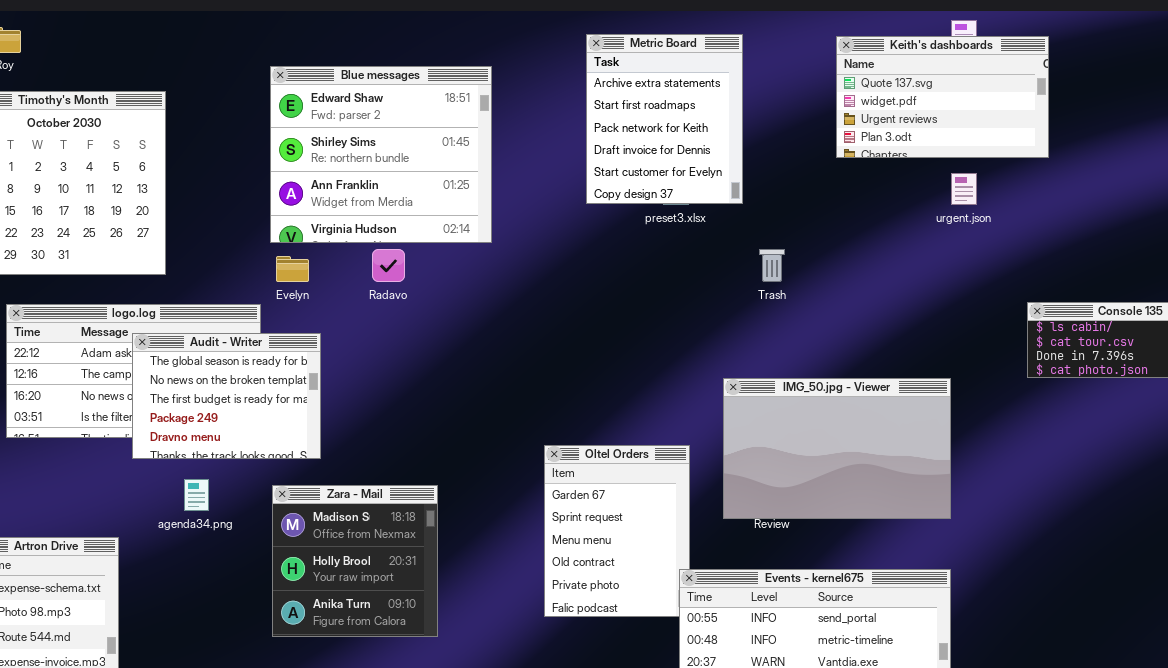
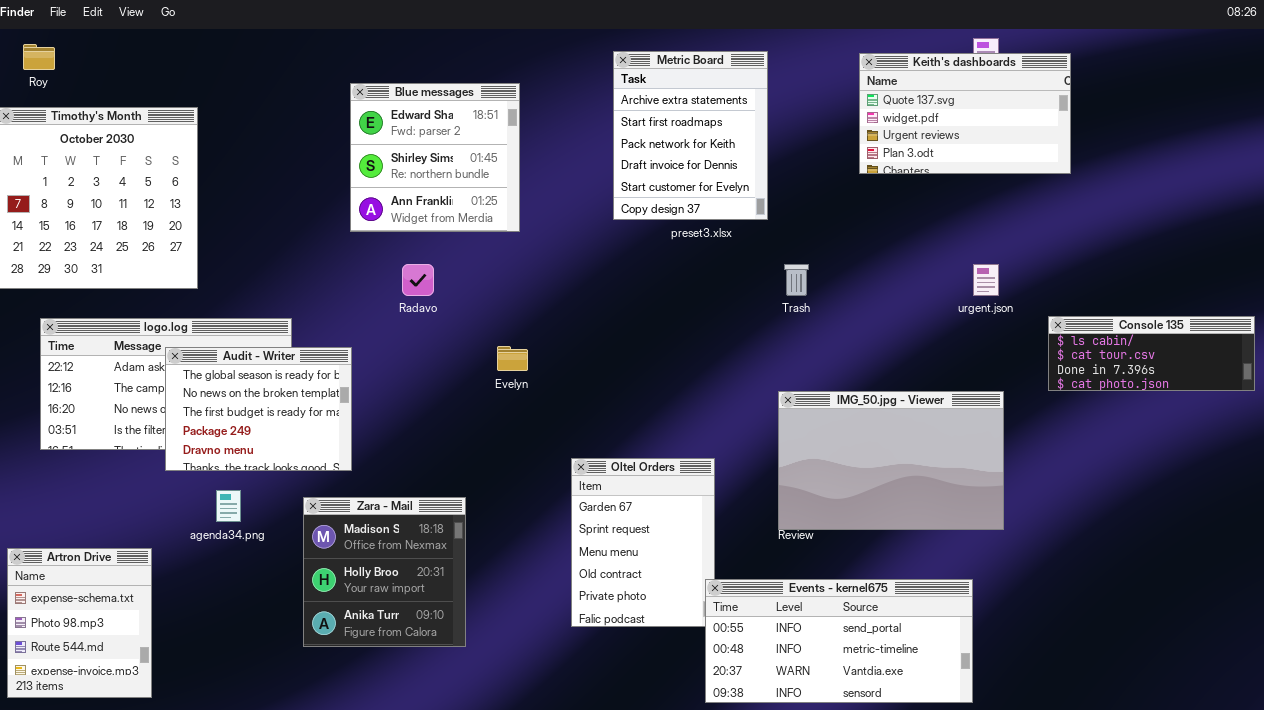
Blue messages: [270,66,492,243] -> [350,83,520,232], resized
urgent.json: [951,173,977,205] -> [973,264,999,296], moved
Evelyn: [276,256,309,282] -> [497,346,528,371], moved
IMG_50.jpg - Viewer: [723,378,951,519] -> [778,391,1004,530], moved

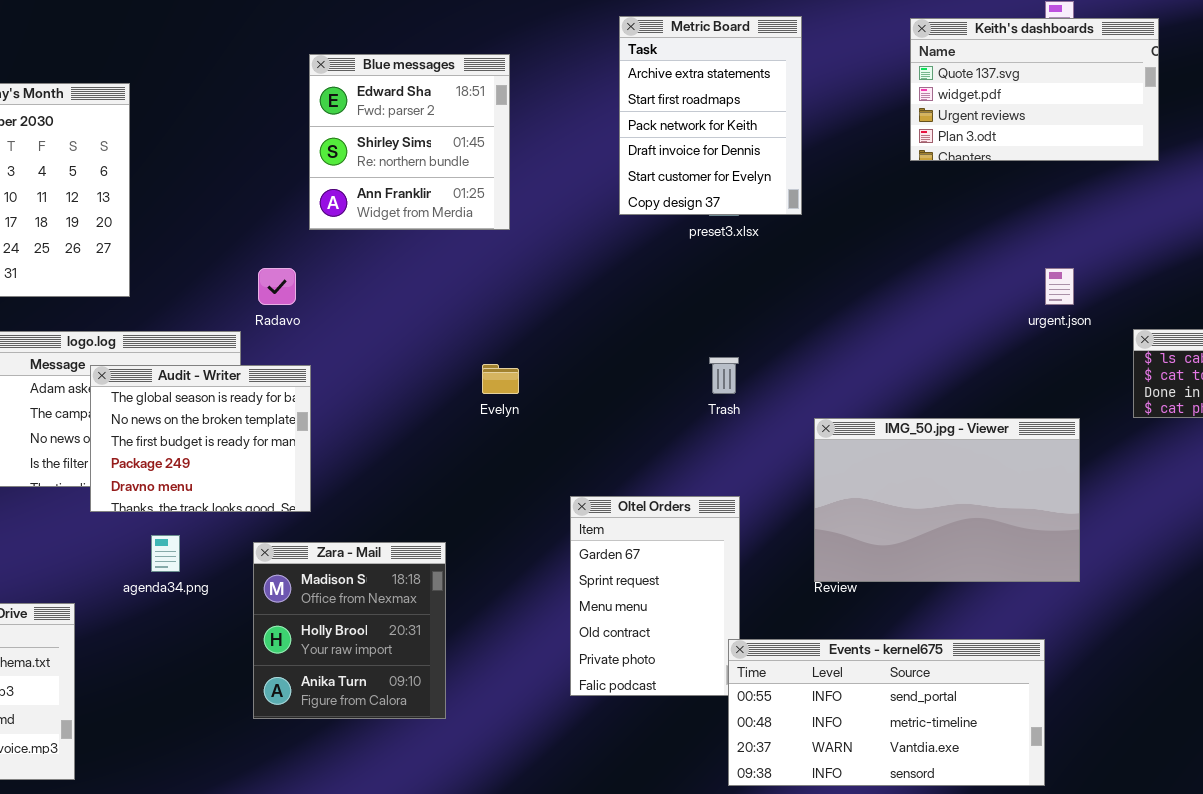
Radavo: [402,264,434,296] -> [258,268,296,305], moved
Trash: [784,264,809,296] -> [709,357,739,394], moved

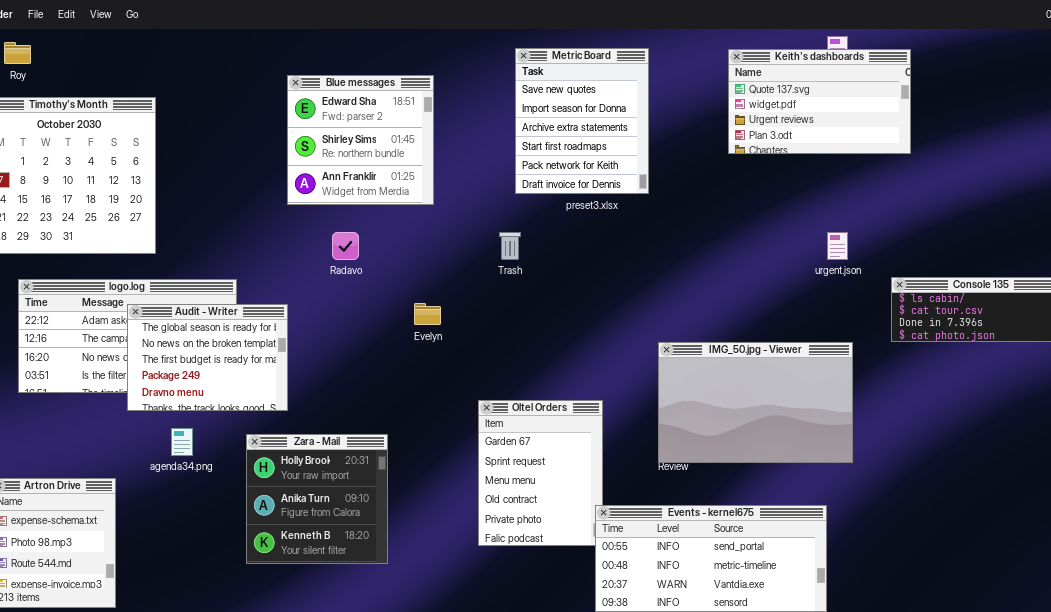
Metric Board: [619,16,802,215] -> [515,48,649,194], scrolled up 2 rows
Radavo: [258,268,296,305] -> [332,232,359,260], moved
Trash: [709,357,739,394] -> [499,232,521,260], moved
Zara - Mail: [253,542,446,719] -> [246,434,388,564], scrolled down 1 row

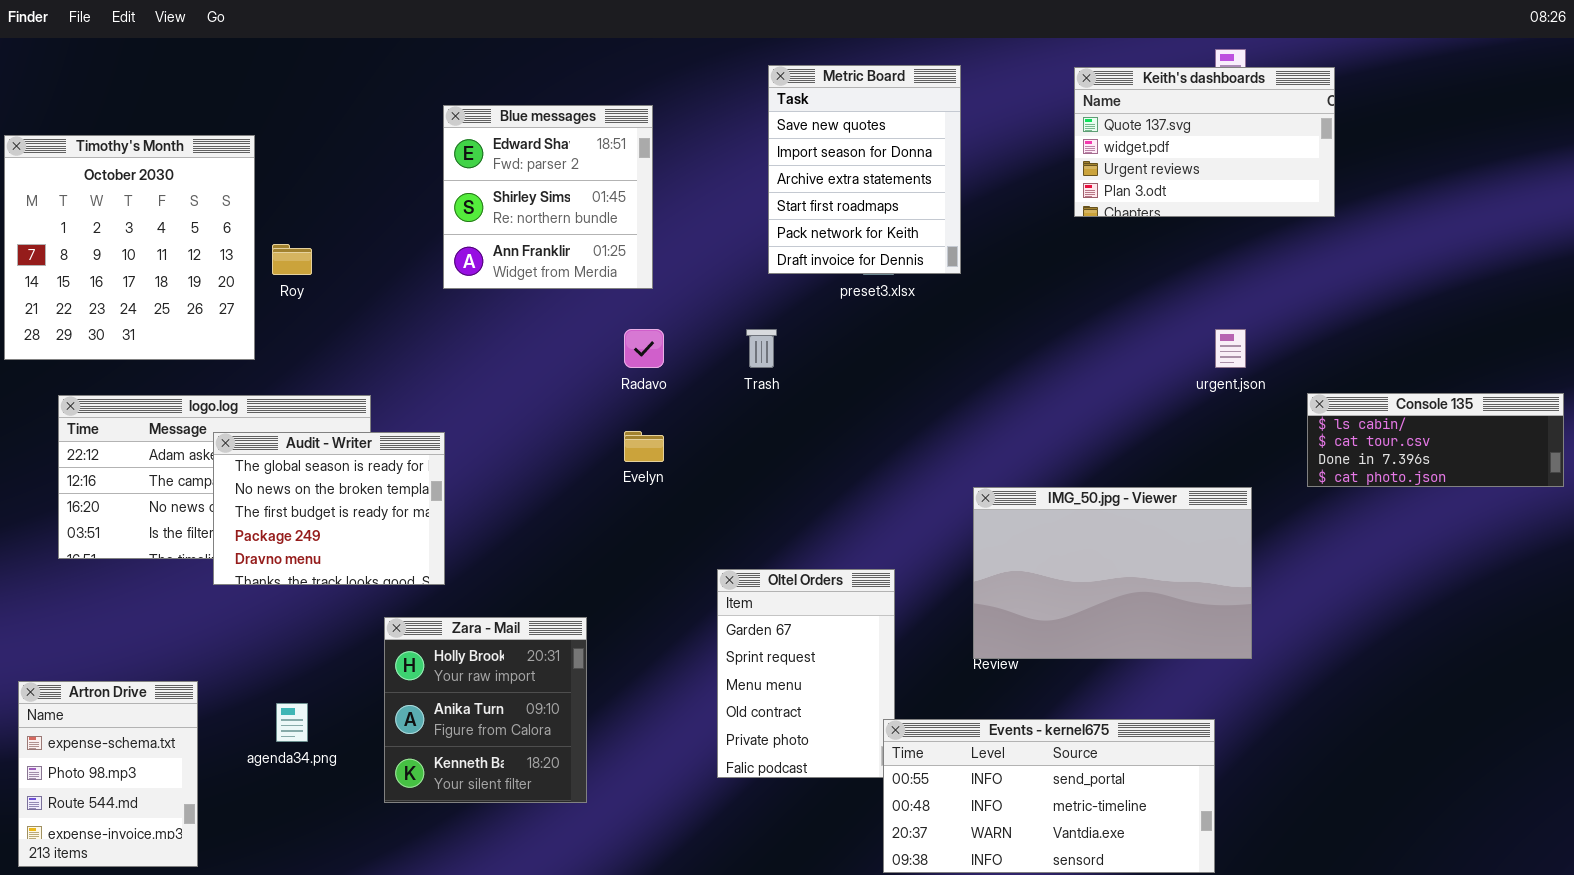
Roy: [4,42,31,64] -> [272,244,312,275], moved
Radavo: [332,232,359,260] -> [624,329,664,368], moved
agenda34.png: [171,428,193,456] -> [276,703,308,742], moved

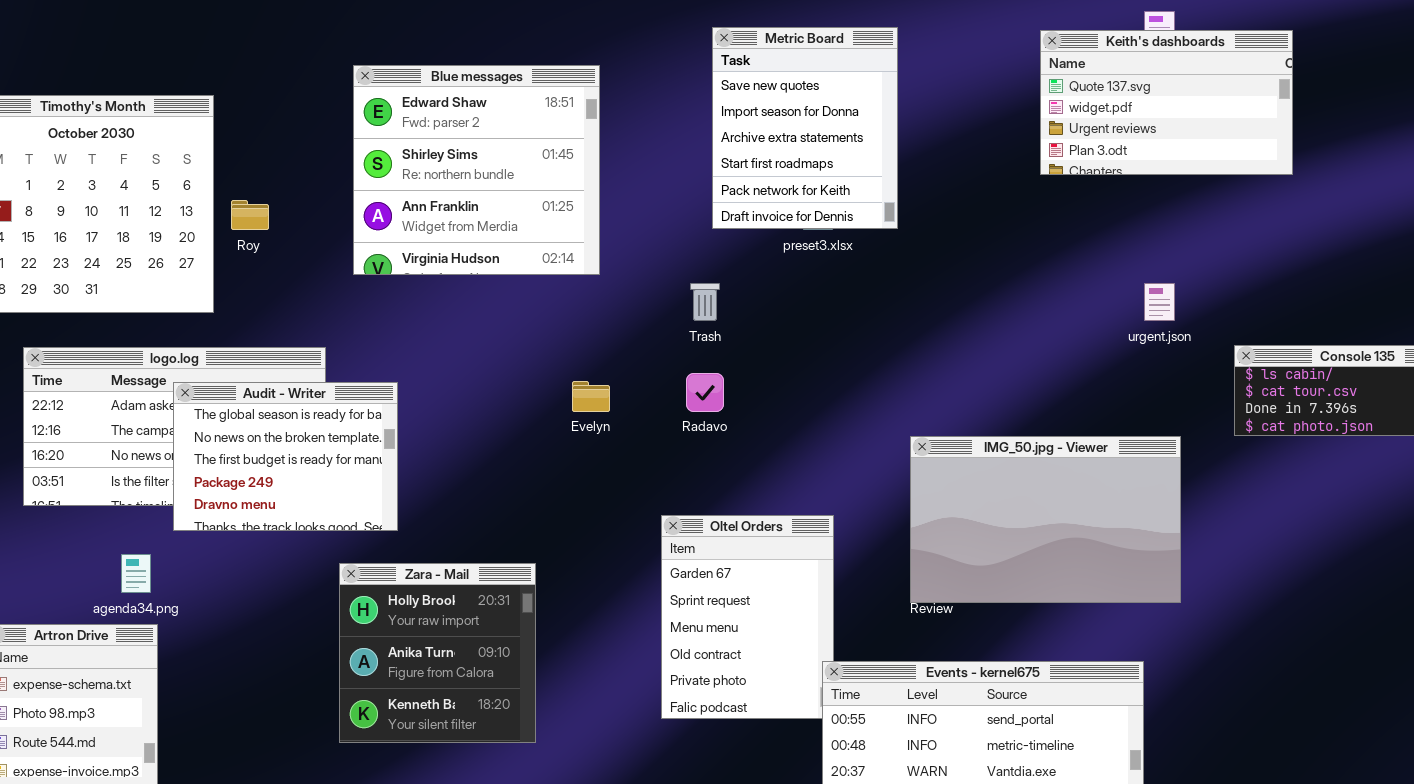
Keith's dashboards: [1074,67,1335,217] -> [1040,30,1293,175], moved
Blue messages: [443,105,653,289] -> [353,65,600,275], resized
Radavo: [624,329,664,368] -> [686,373,724,412], moved
agenda34.png: [276,703,308,742] -> [121,554,151,593], moved

